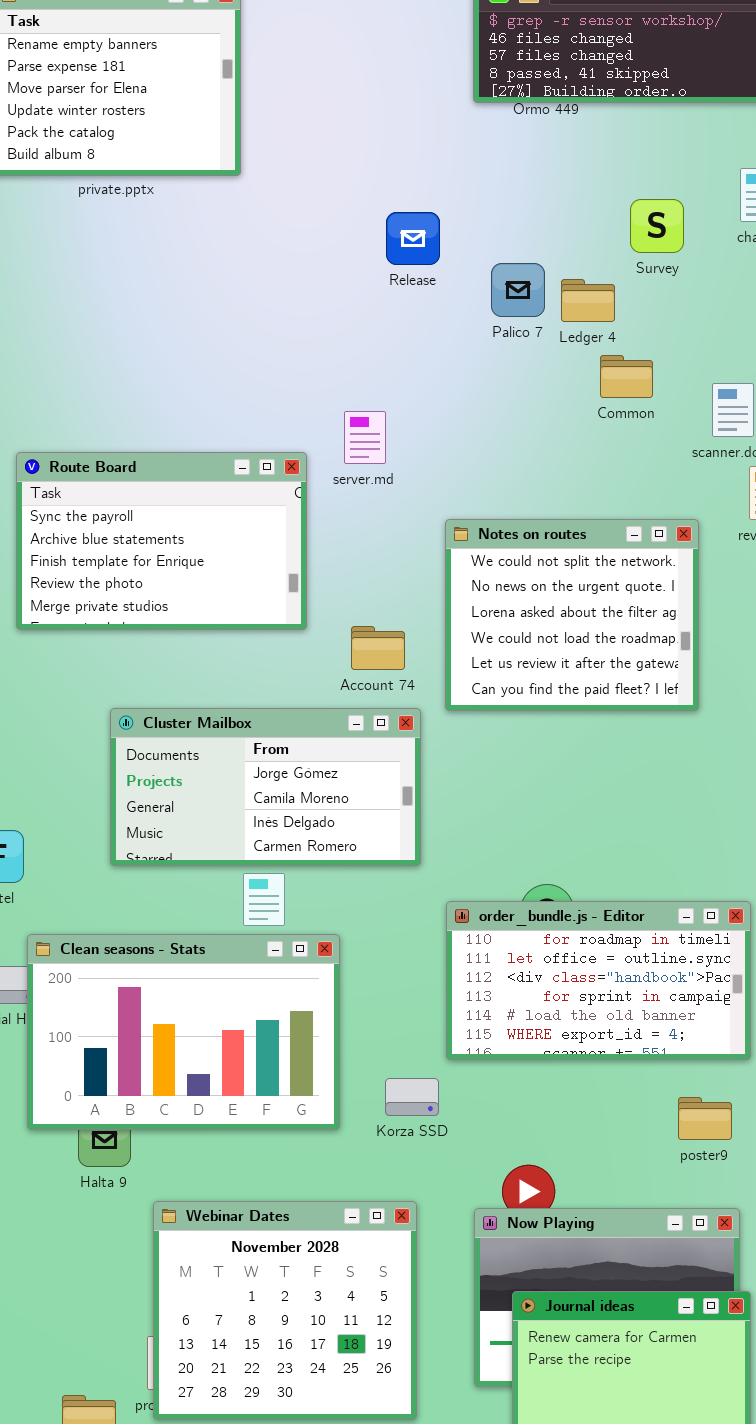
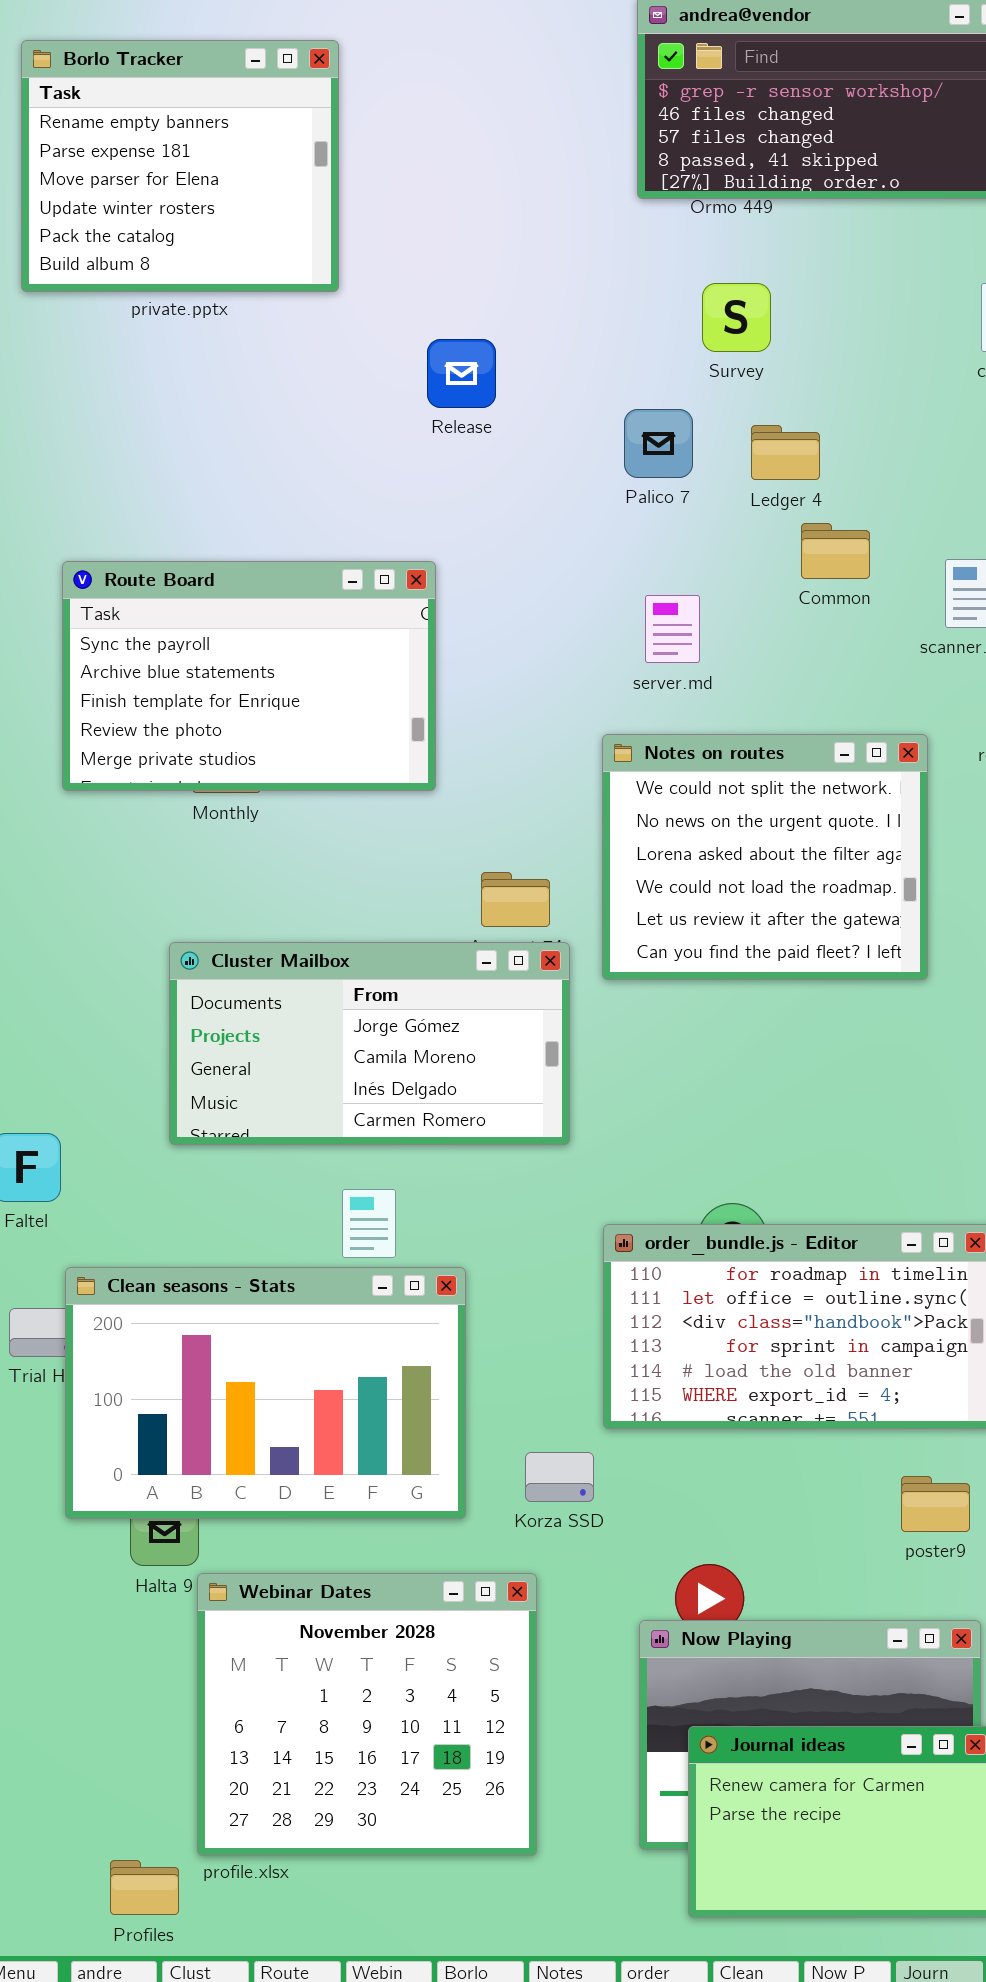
Survey: [630,199,684,253] -> [702,283,771,352], moved
Release: [386,212,440,265] -> [427,339,496,408], moved
Palico 7: [491,263,545,317] -> [624,409,693,478], moved
server.md: [344,411,386,464] -> [645,595,700,663], moved
Route Board: [16,452,307,630] -> [62,561,436,791], moved
Cluster Mailbox: [110,708,421,866] -> [169,942,570,1145], moved
Webinar Dates: [153,1201,417,1420] -> [197,1573,537,1856], moved

